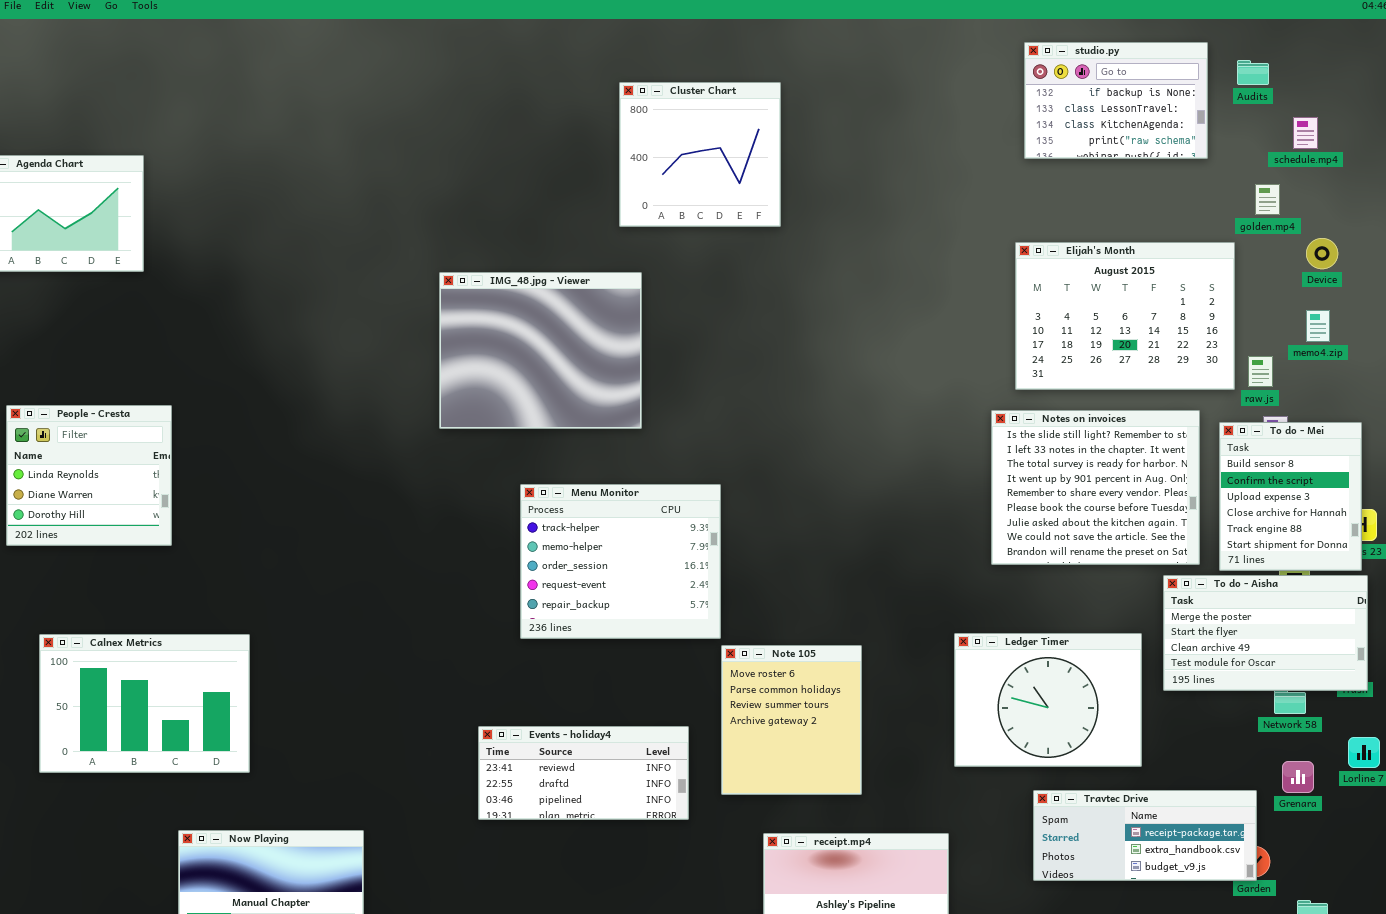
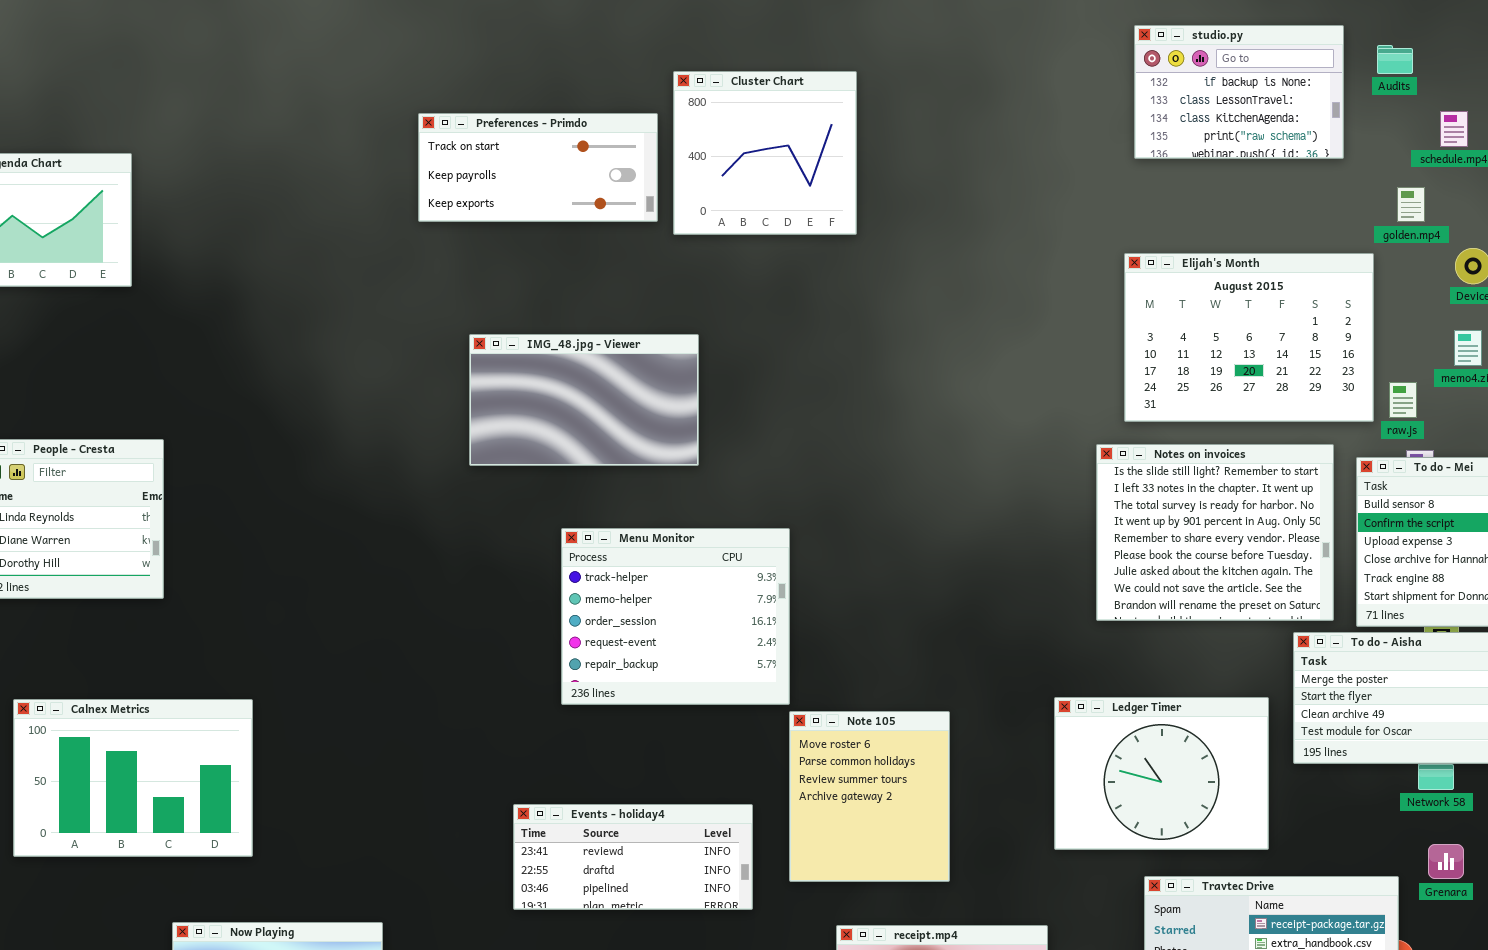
Preferences - Primdo: none -> [418,113,658,222], opened
IMG_48.jpg - Viewer: [439,272,642,429] -> [469,334,699,466], resized

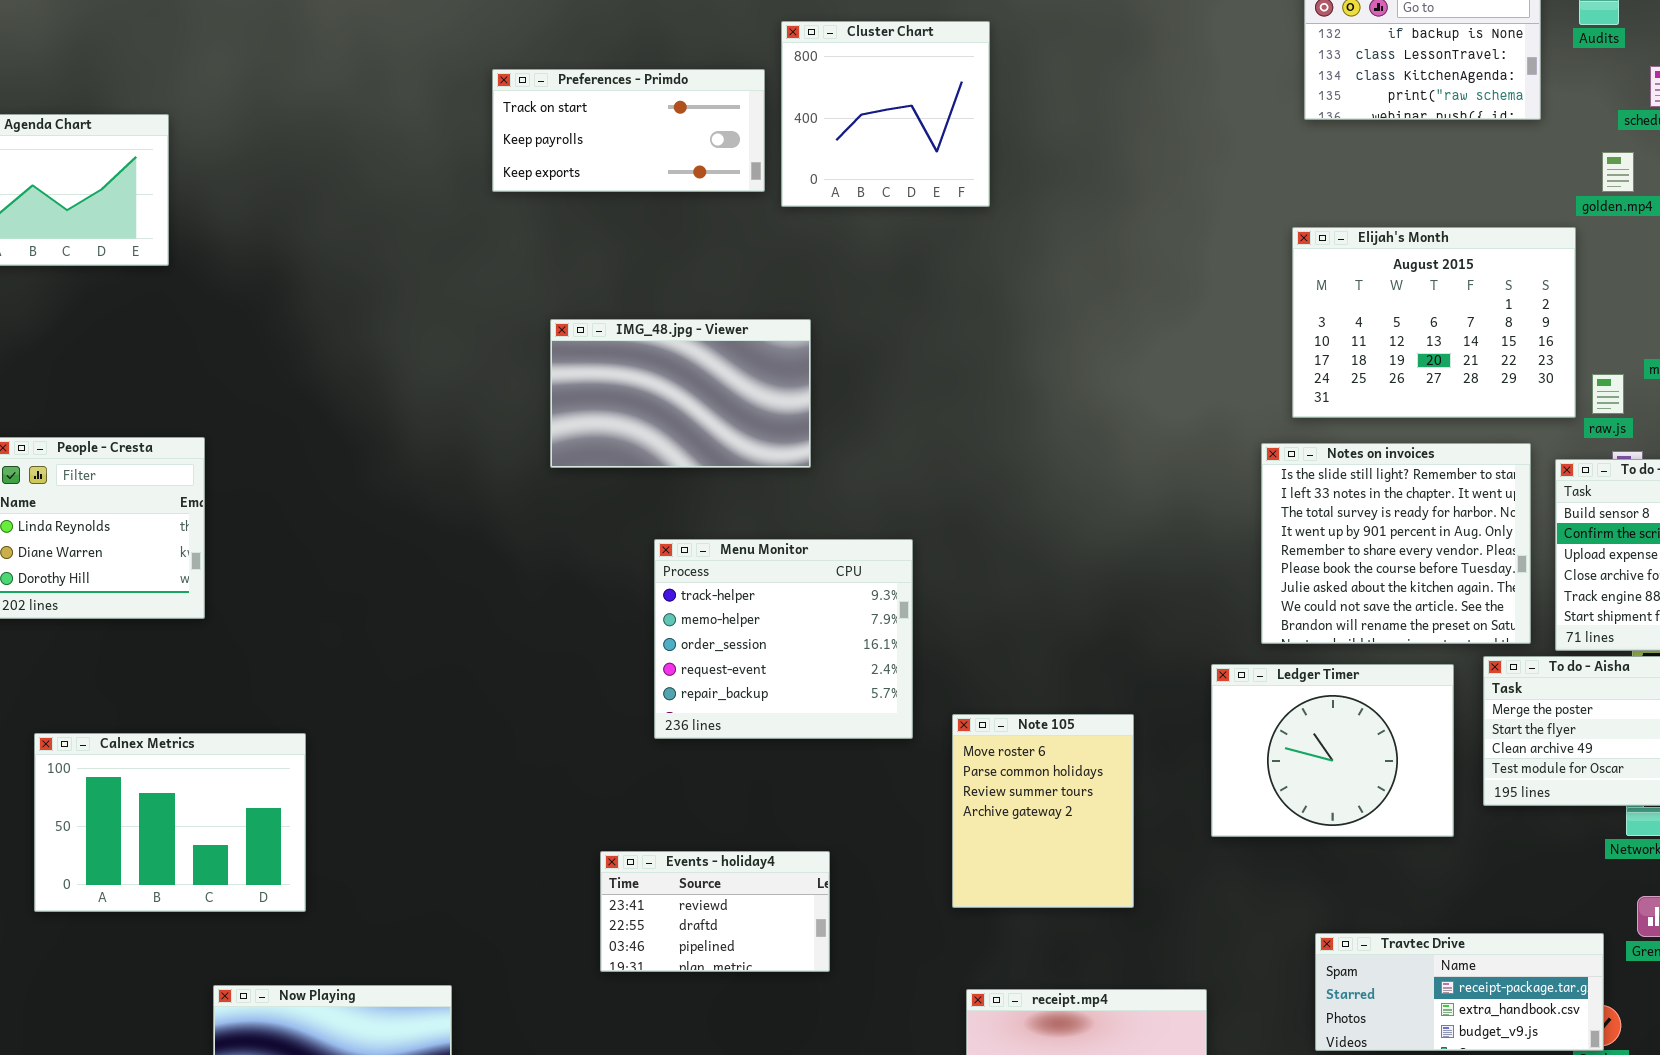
Ledger Timer: [1054,697,1269,850] -> [1211,664,1454,837], moved
Note 105: [789,711,950,882] -> [952,714,1134,908], moved
Events - holiday4: [513,804,753,910] -> [600,851,830,972], resized

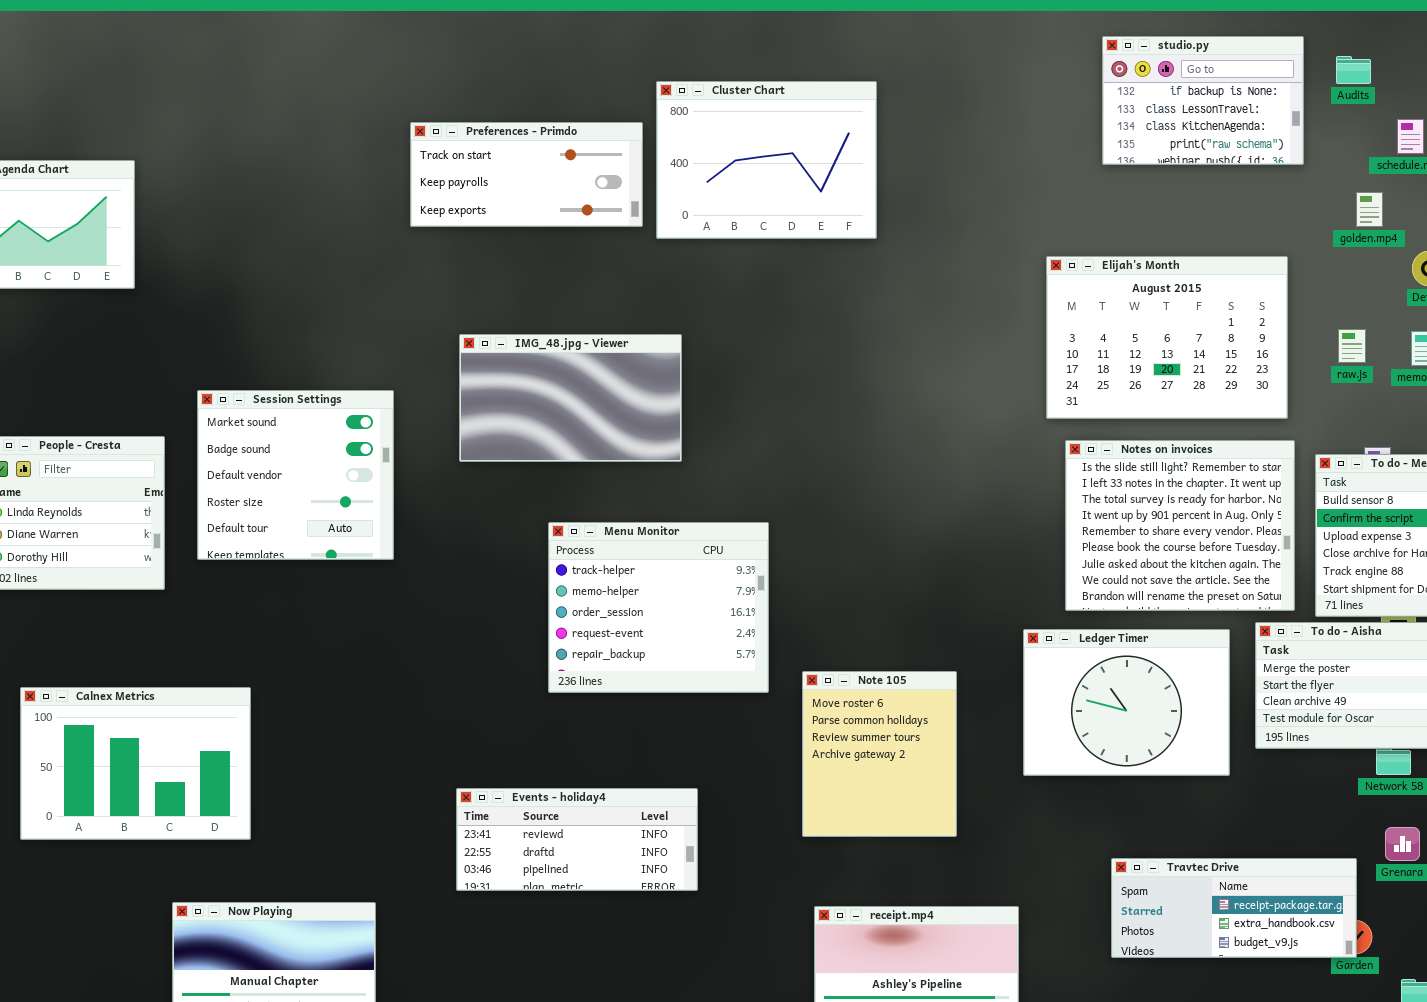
Cluster Chart: [781,21,990,207] -> [656,81,877,239], resized
Elijah's Month: [1292,227,1576,418] -> [1046,256,1288,419], moved
raw.js: [1592,374,1624,414] -> [1338,329,1366,363], moved
Session Settings: none -> [197,390,394,560], opened
Events - holiday4: [600,851,830,972] -> [456,788,698,891], resized

